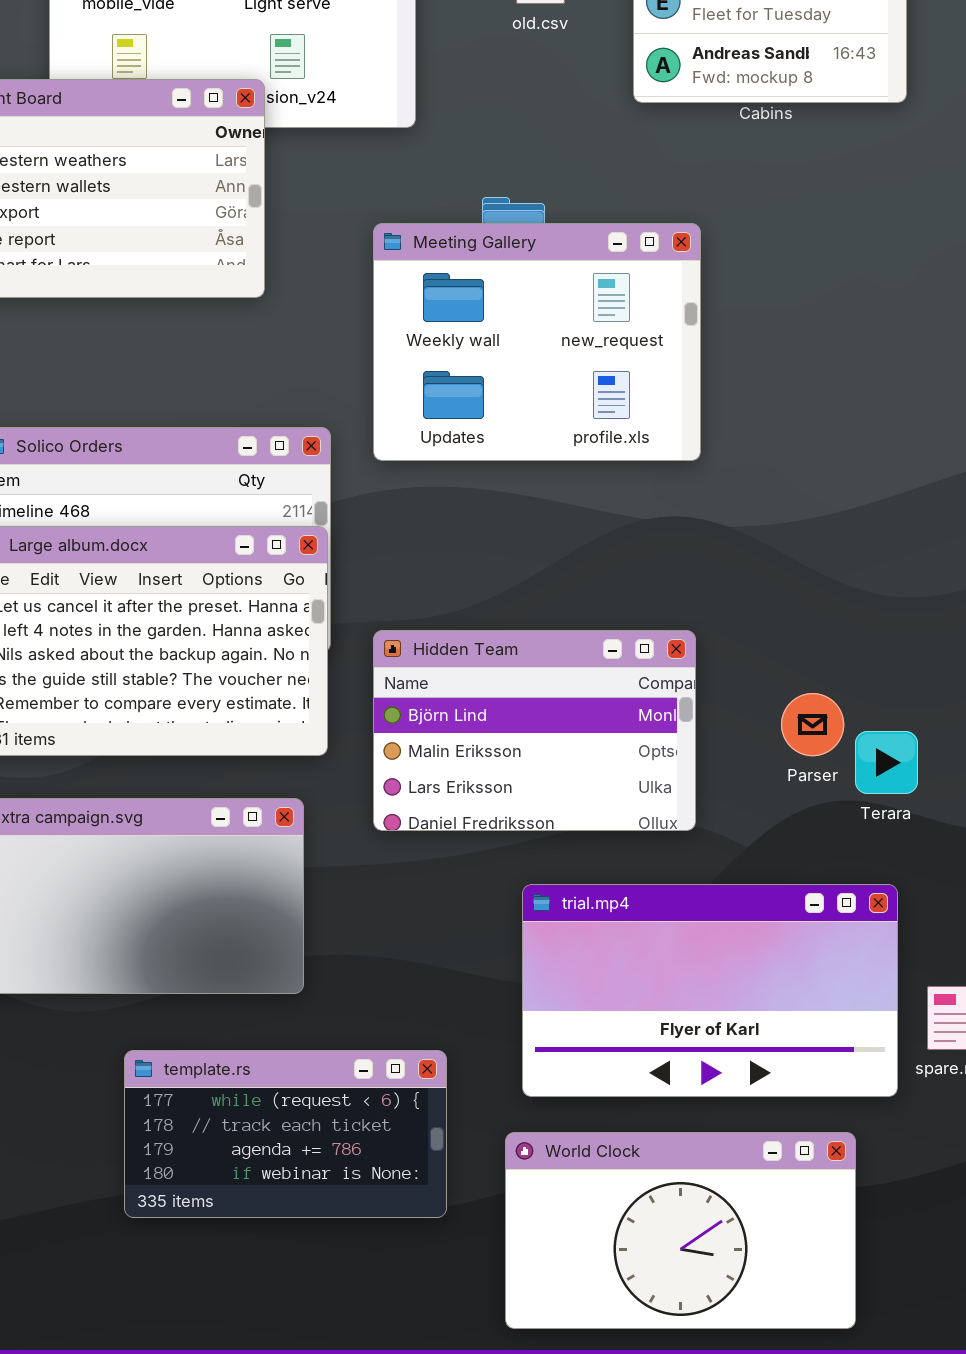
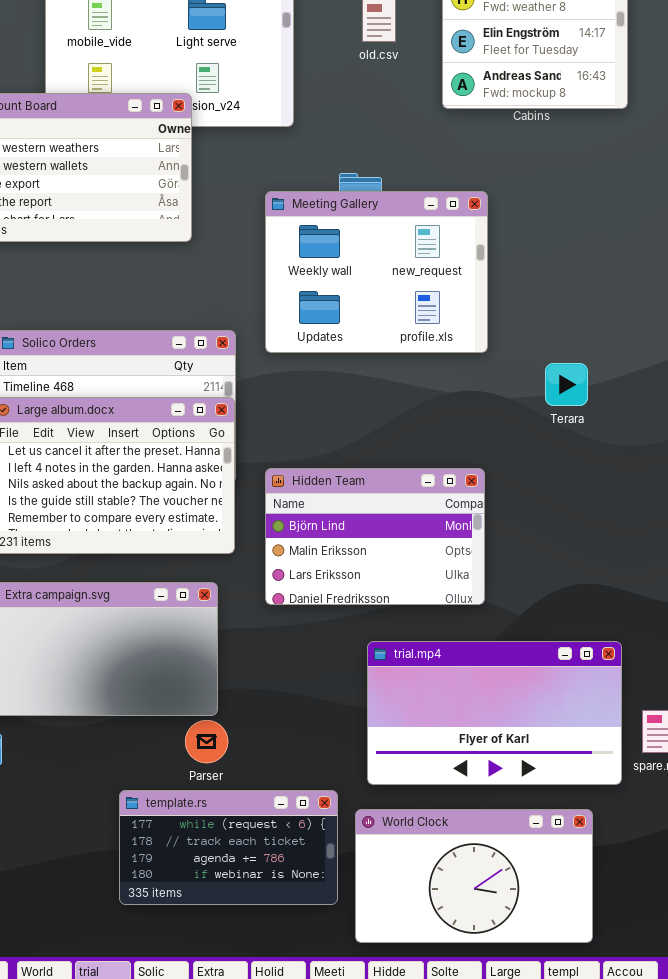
Parser: [781,693,844,756] -> [185,720,228,763], moved
Terara: [855,731,918,794] -> [545,363,588,406], moved
template.rs: [124,1050,447,1218] -> [119,790,338,905], moved

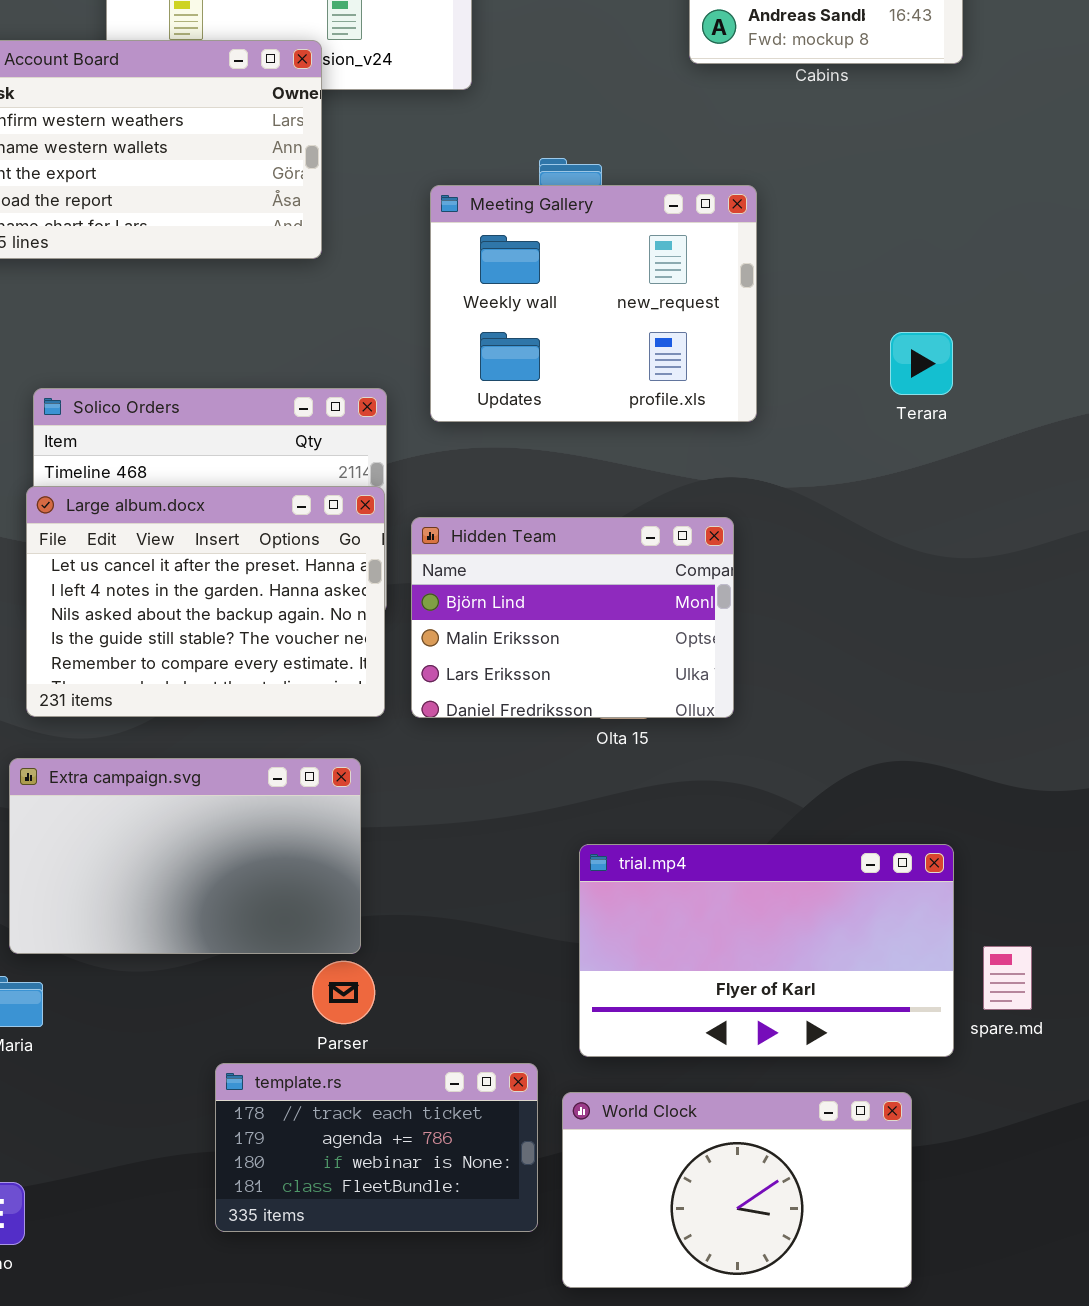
Terara: [545,363,588,406] -> [890,332,953,395], moved
Hidden Team: [265,468,485,605] -> [411,517,734,718], moved
template.rs: [119,790,338,905] -> [215,1063,538,1232], scrolled down 1 row

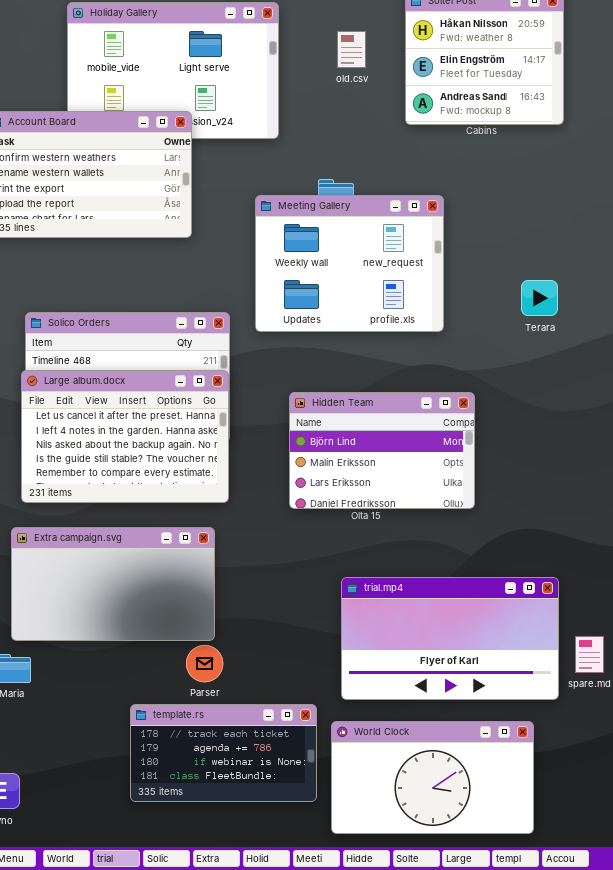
Hidden Team: [411,517,734,718] -> [289,392,475,509], moved

